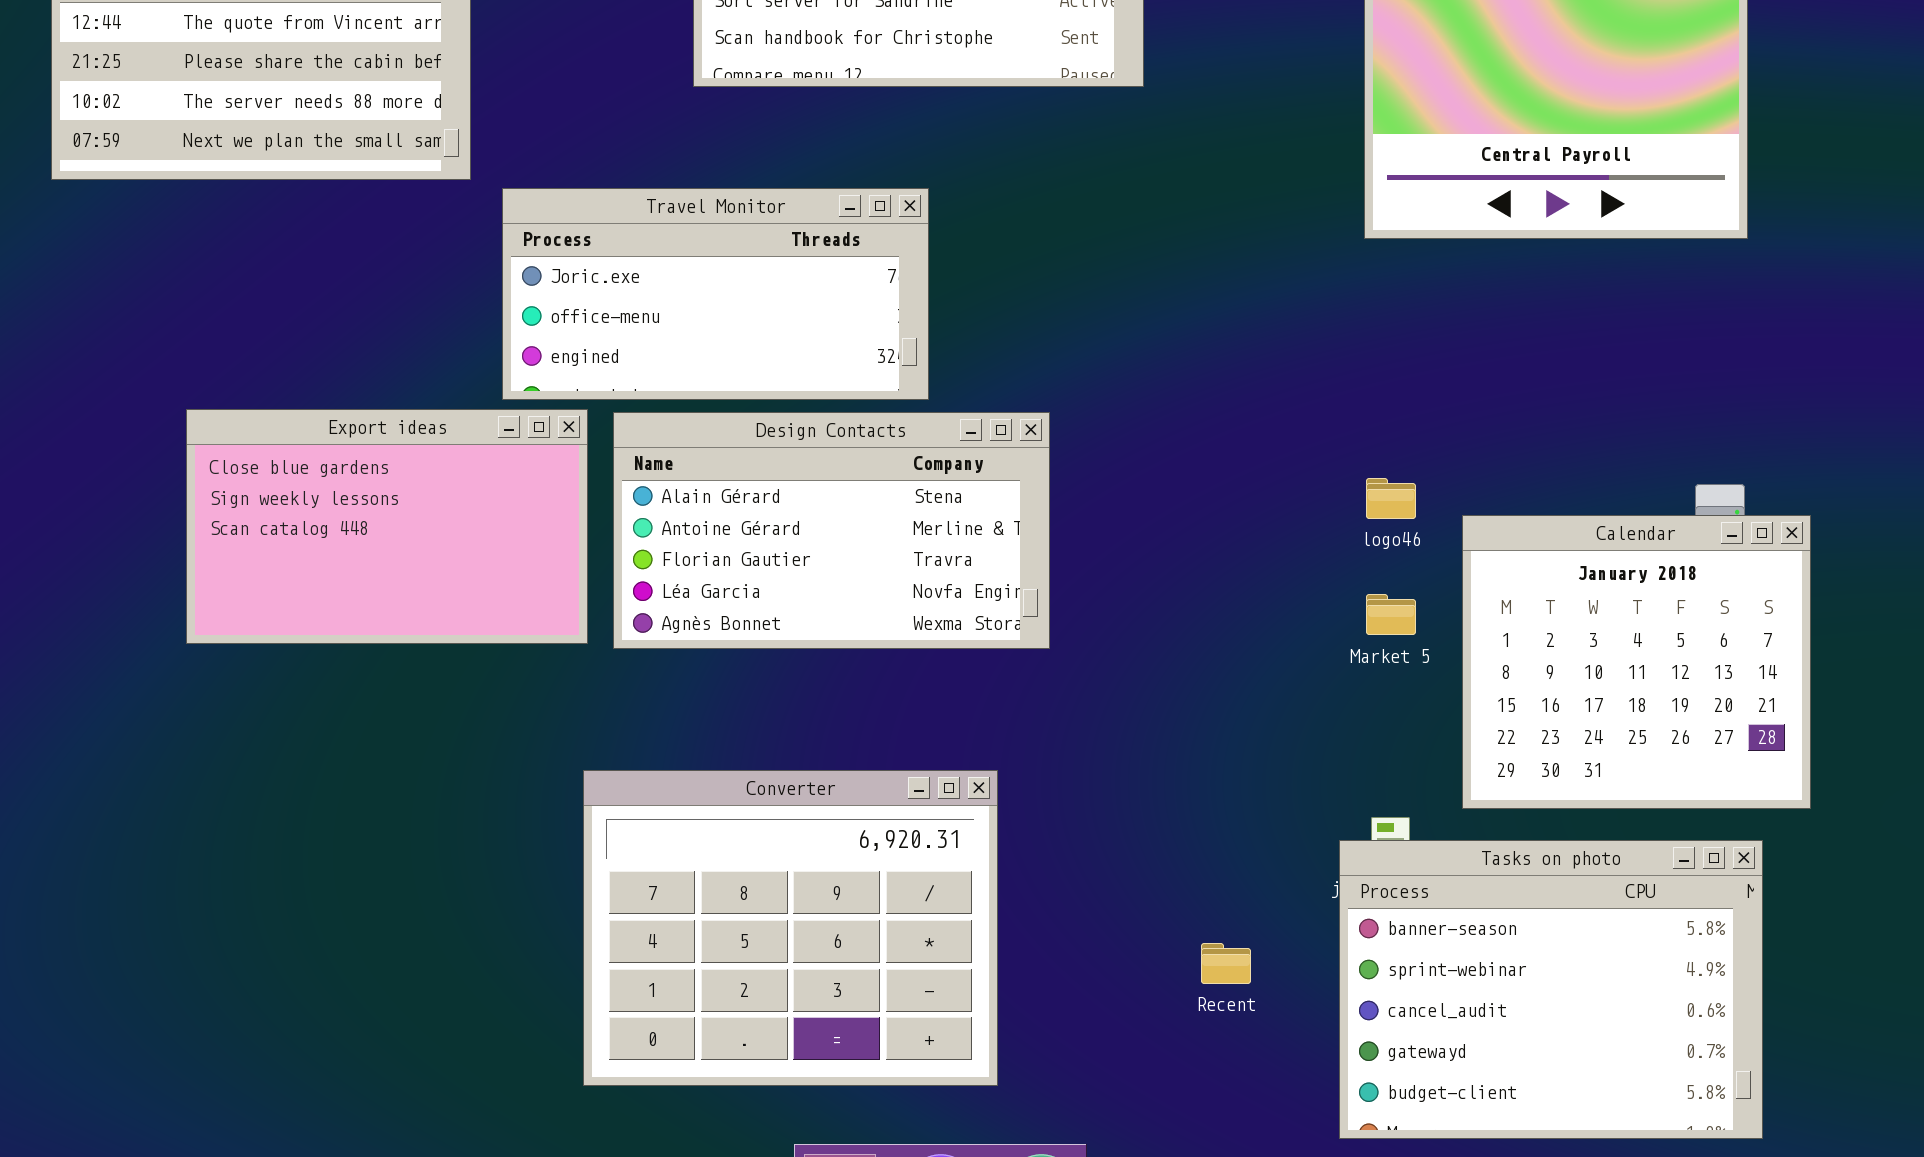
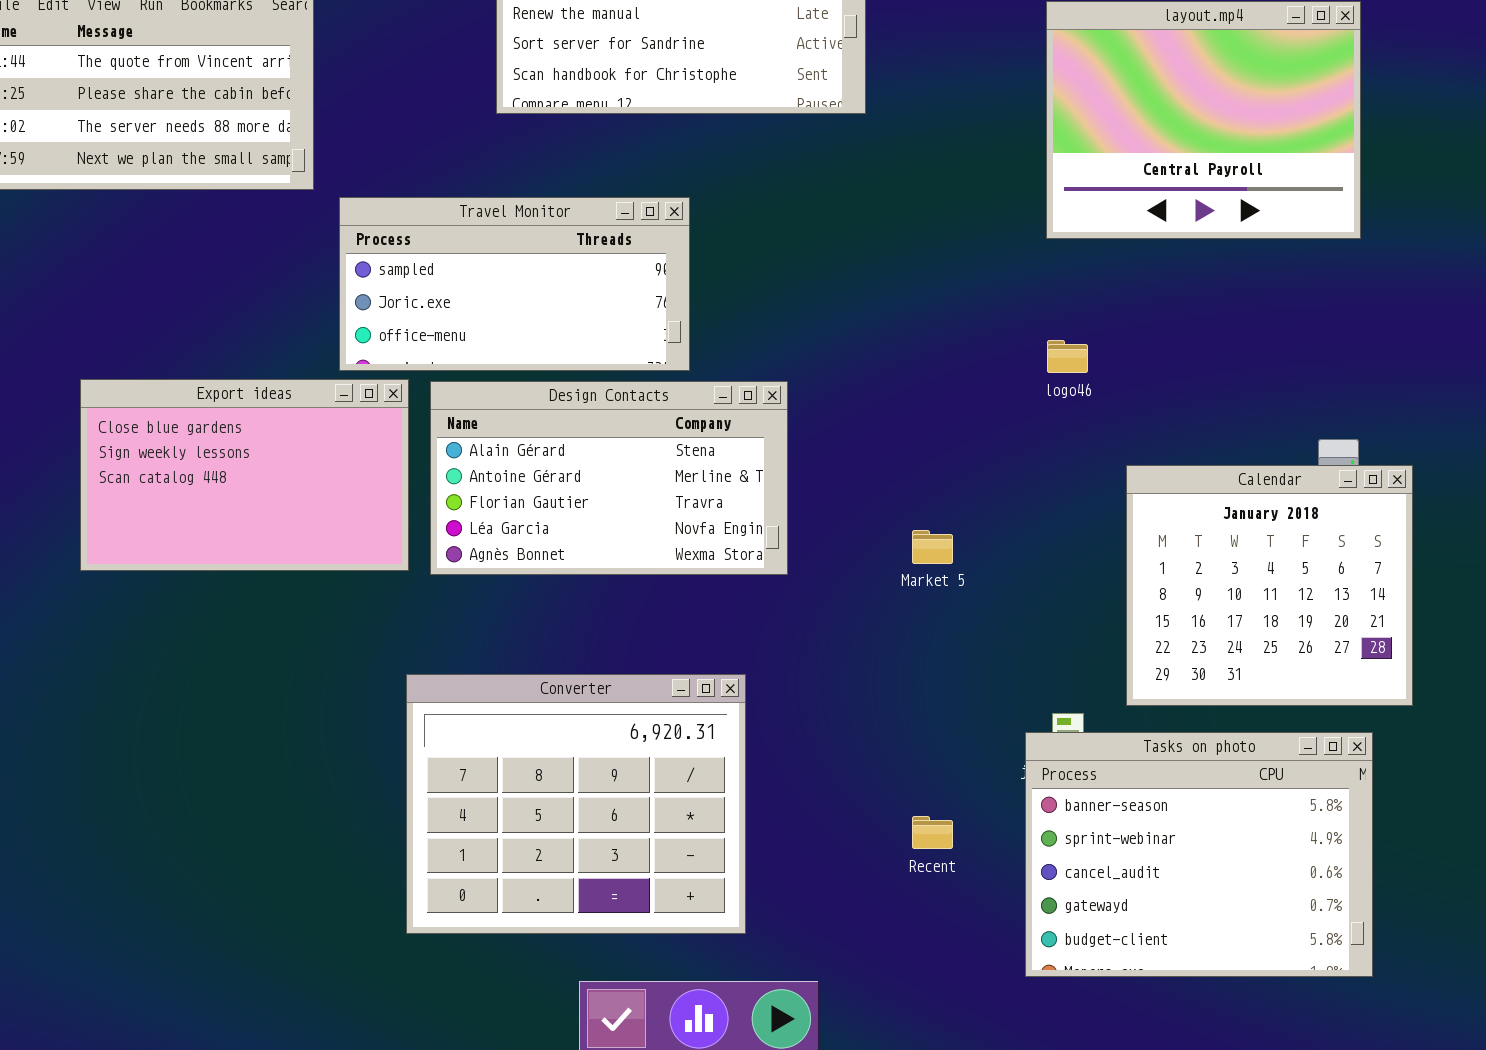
Travel Monitor: [502,188,929,400] -> [339,197,690,371], scrolled up 1 row
logo46: [1366,478,1416,519] -> [1047,340,1088,373], moved
Market 5: [1366,594,1416,635] -> [912,530,953,564], moved

